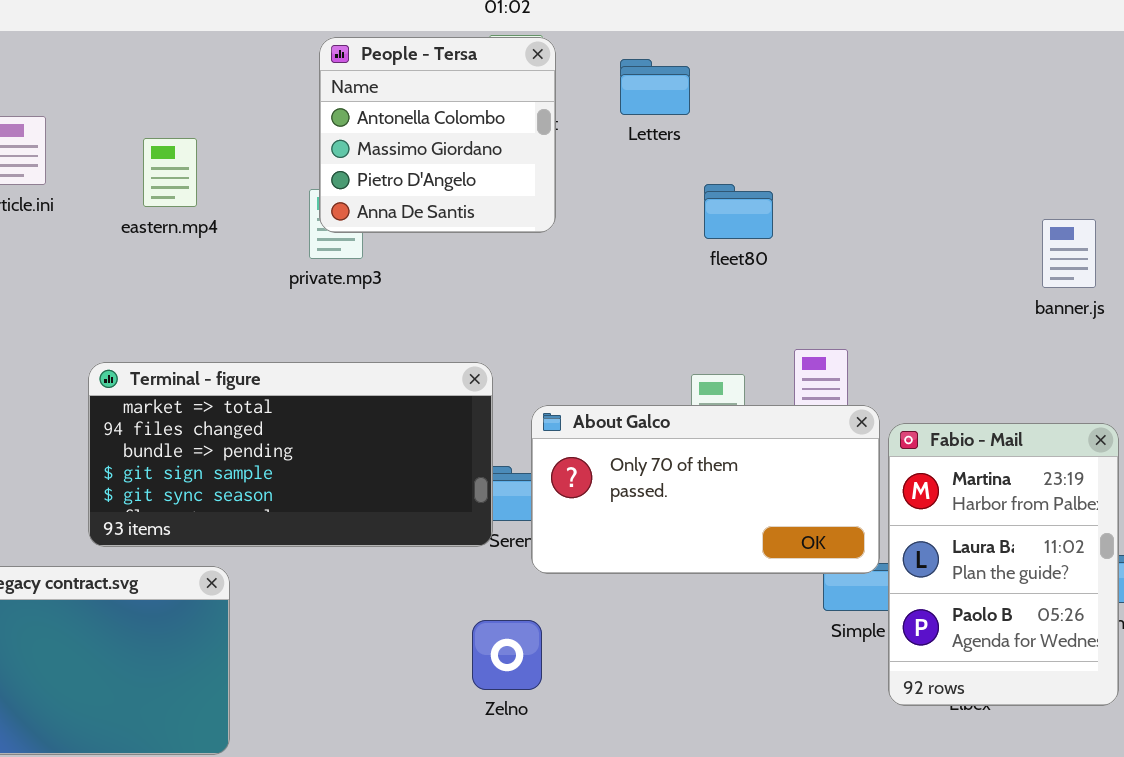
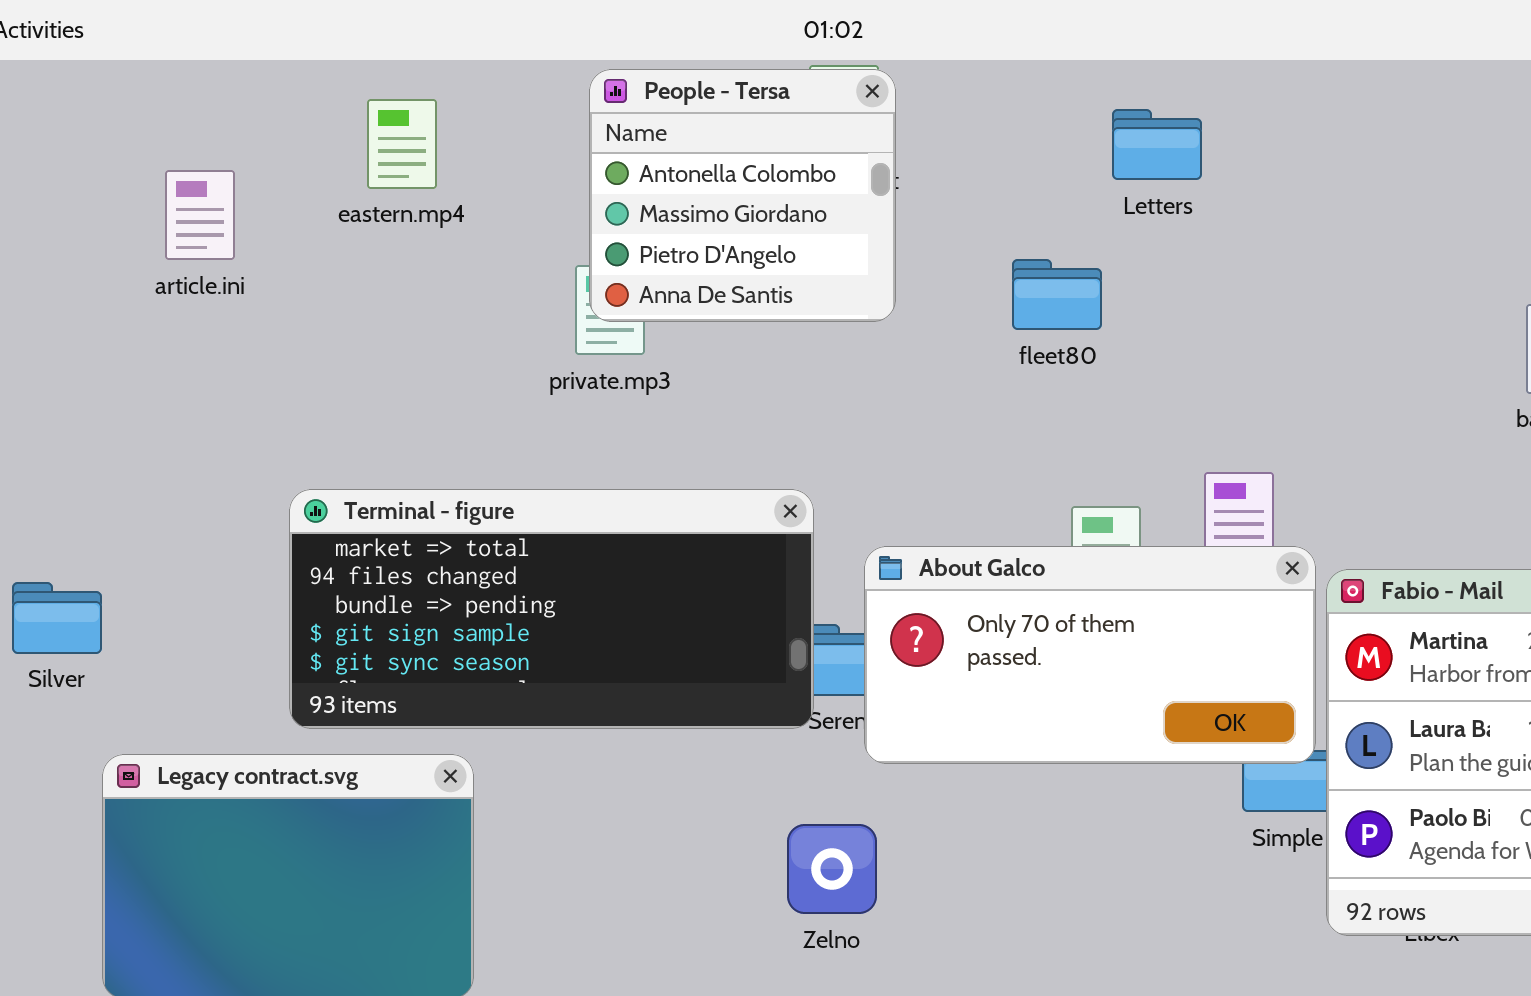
Letters: [620,59,690,115] -> [1112,109,1202,180], moved
eastern.mp4: [143,138,197,207] -> [367,99,437,189], moved
fleet80: [704,184,773,239] -> [1012,259,1102,330], moved

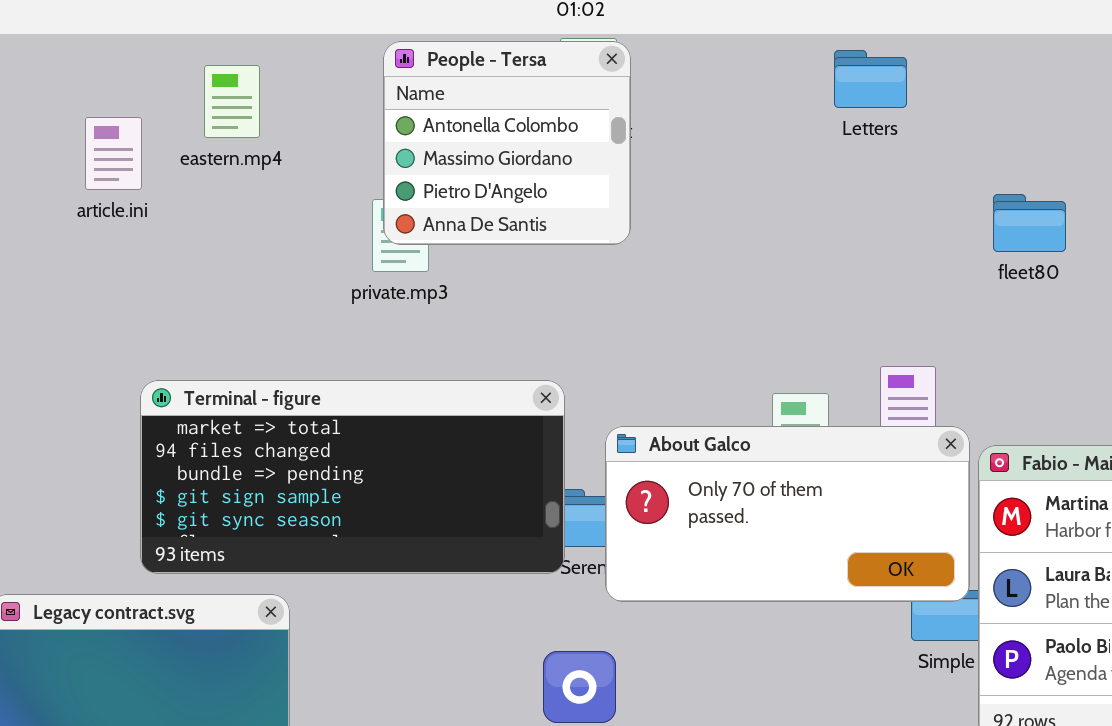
Letters: [1112,109,1202,180] -> [834,50,907,108], moved
article.ini: [165,170,235,260] -> [85,117,142,190], moved
fleet80: [1012,259,1102,330] -> [993,194,1066,252], moved

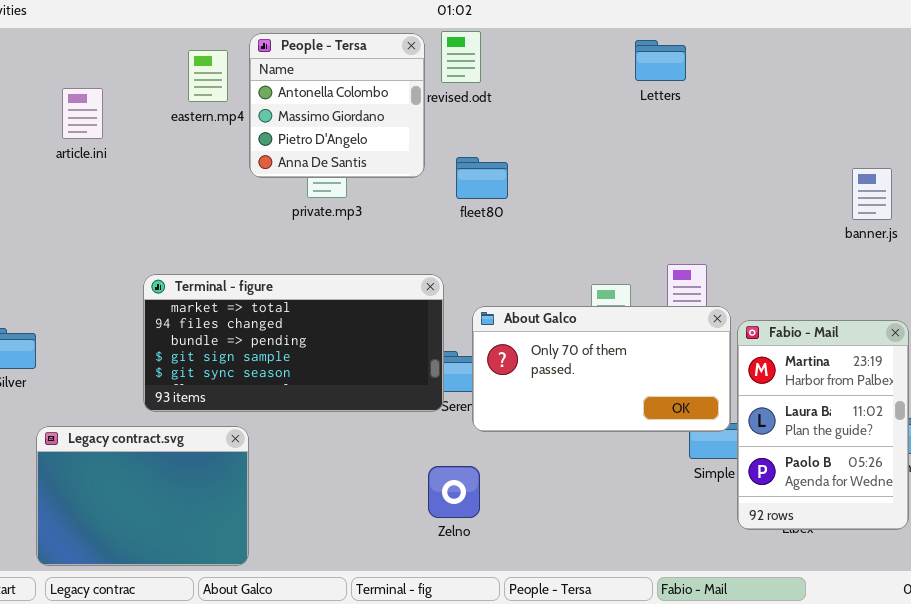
People - Tersa: [383,41,631,245] -> [249,33,425,178], moved
article.ini: [85,117,142,190] -> [62,88,103,139], moved
fleet80: [993,194,1066,252] -> [456,157,508,199], moved

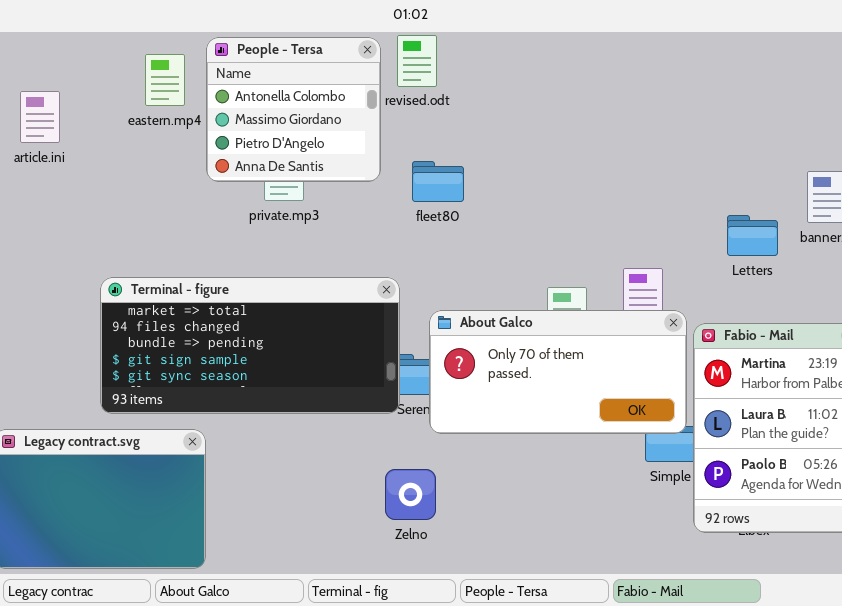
Letters: [635,40,686,81] -> [727,215,778,256], moved

